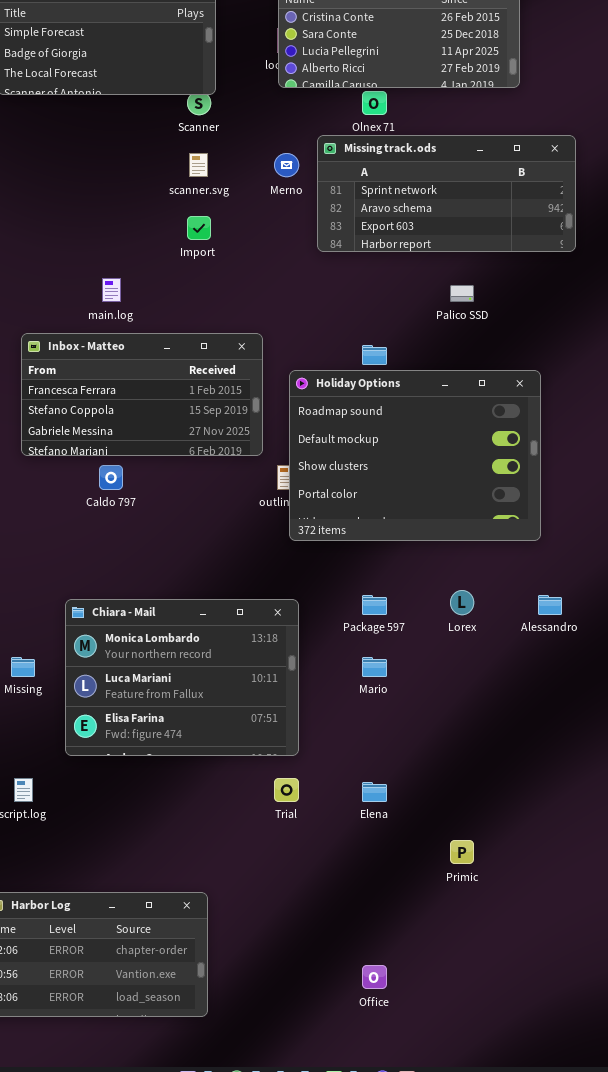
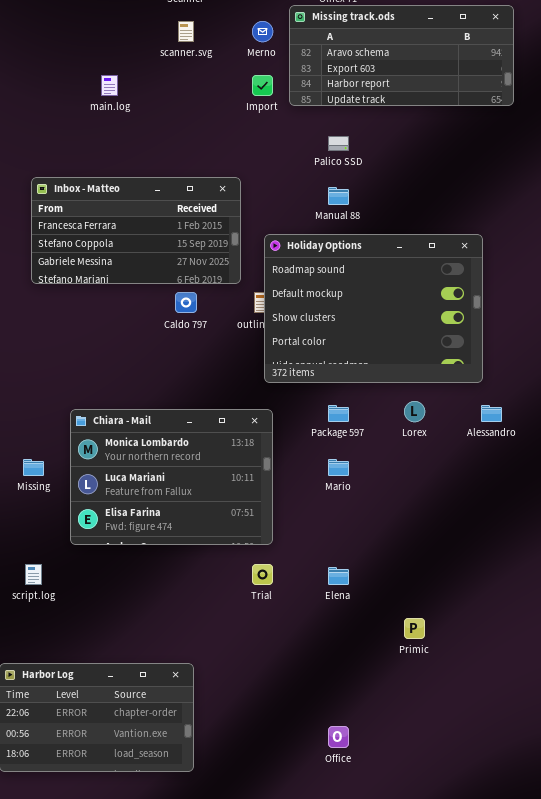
Missing track.ods: [317,135,576,252] -> [289,5,514,106], scrolled down 1 row
Import: [187,216,211,240] -> [252,75,273,96], moved
main.log: [102,278,121,302] -> [101,75,118,96], moved
Palico SSD: [450,285,474,302] -> [328,136,349,151], moved
Holiday Options: [289,370,541,541] -> [264,234,483,383], moved
Caldo 797: [99,465,123,490] -> [175,292,197,313], moved

